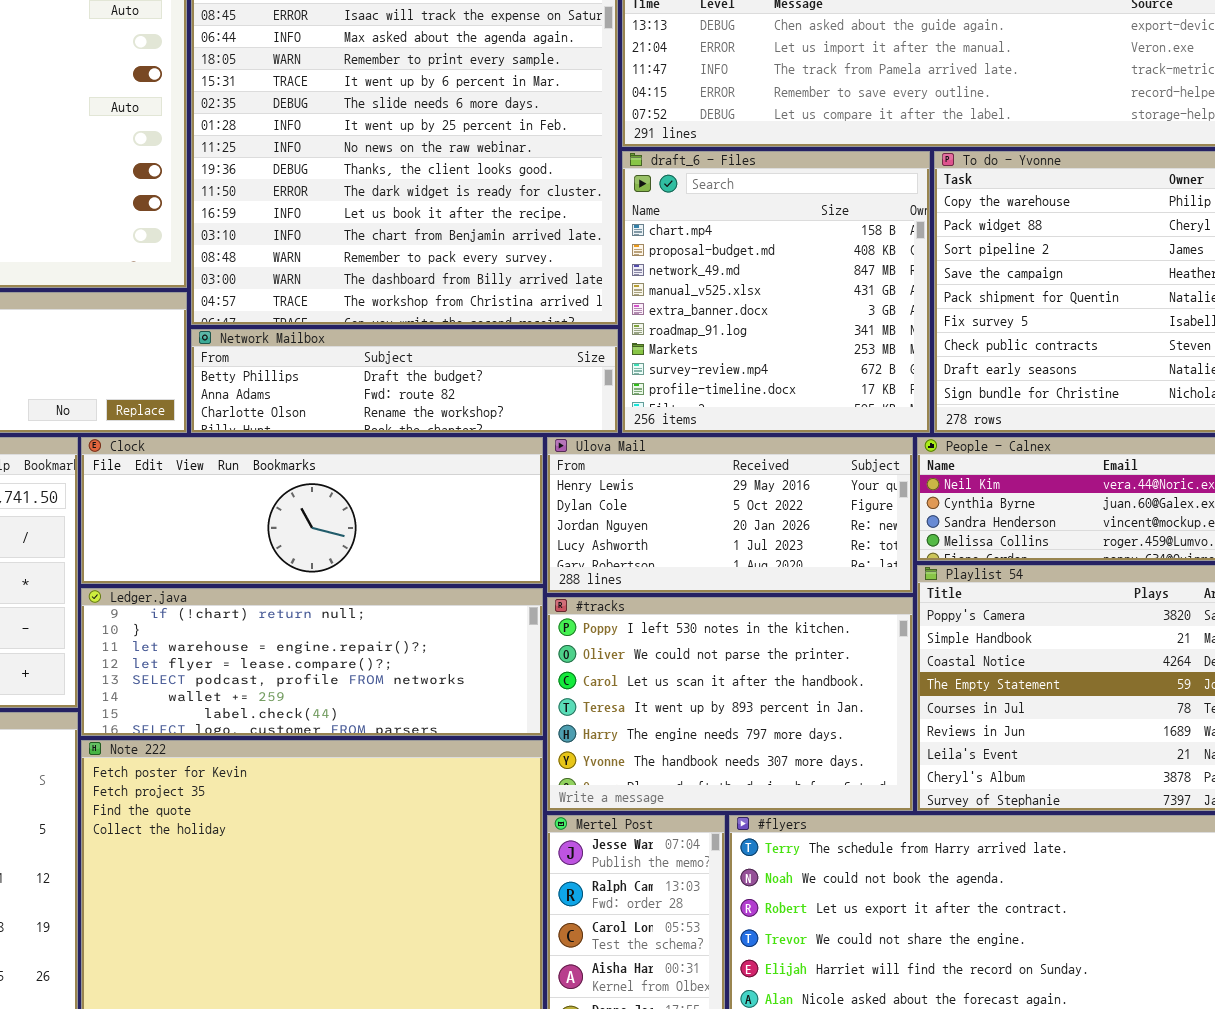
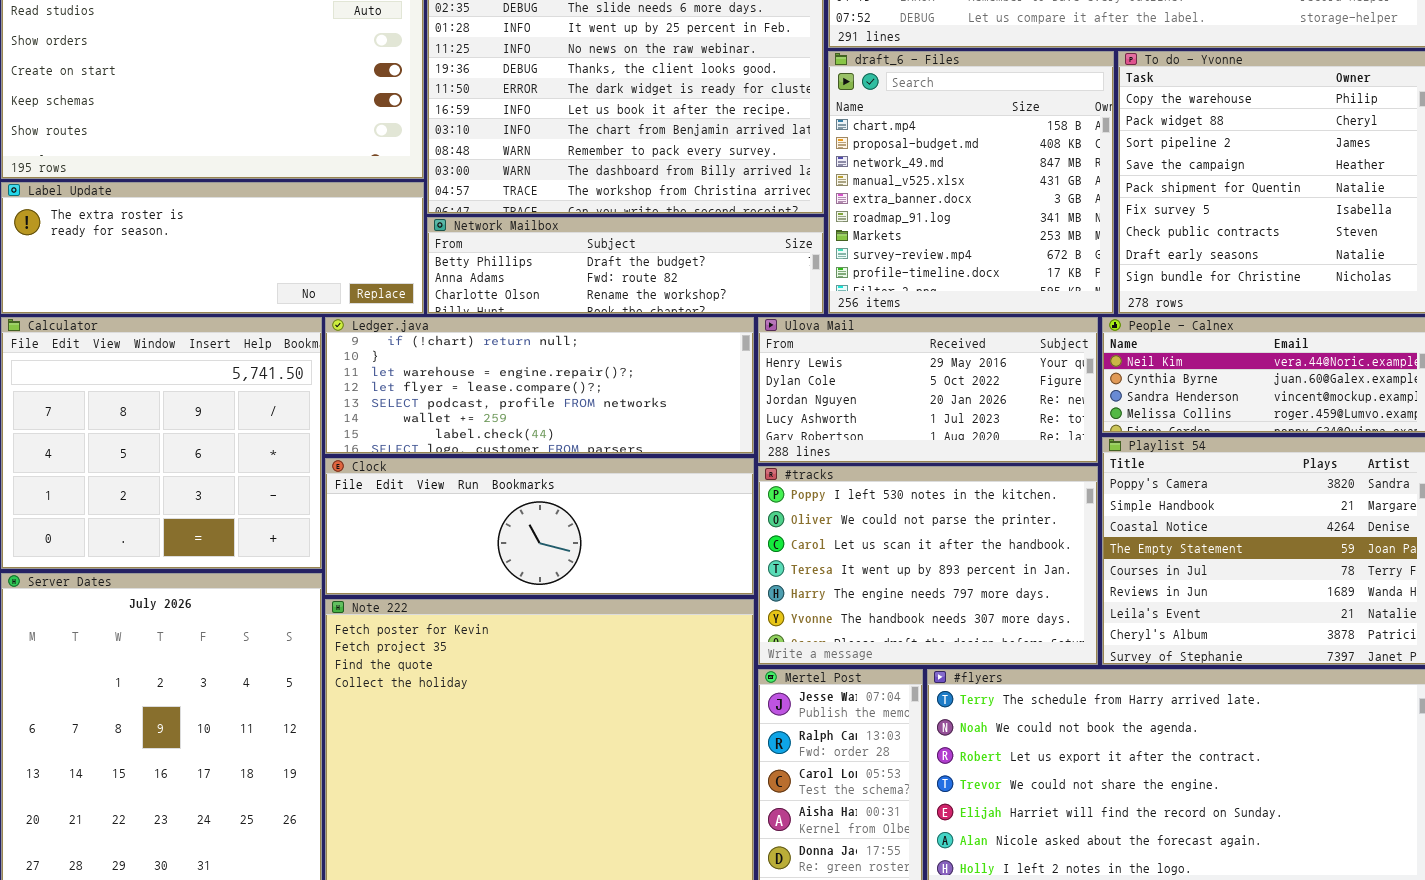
Clock: [81,437,543,584] -> [325,458,754,595], moved
Ledger.java: [81,588,543,736] -> [325,317,754,454], moved

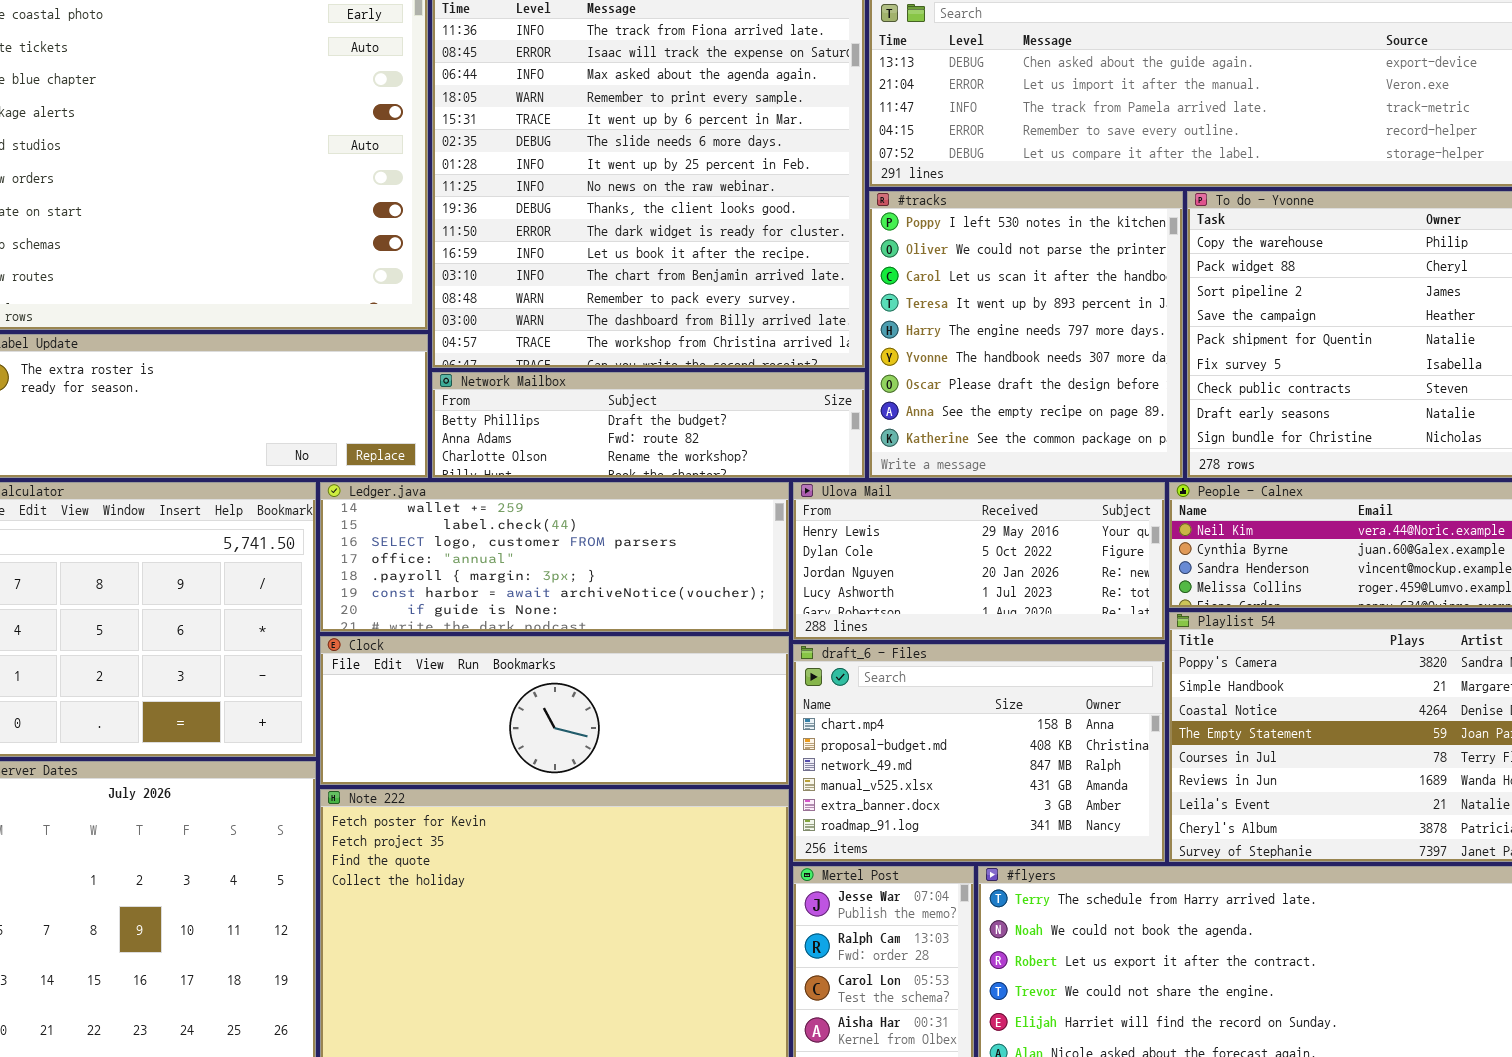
draft_6 - Files: [828,51,1114,314] -> [793,644,1165,862], moved, resized
Ledger.java: [325,317,754,454] -> [320,482,789,632], scrolled down 5 rows
#tracks: [758,466,1098,665] -> [869,191,1183,478], moved, resized

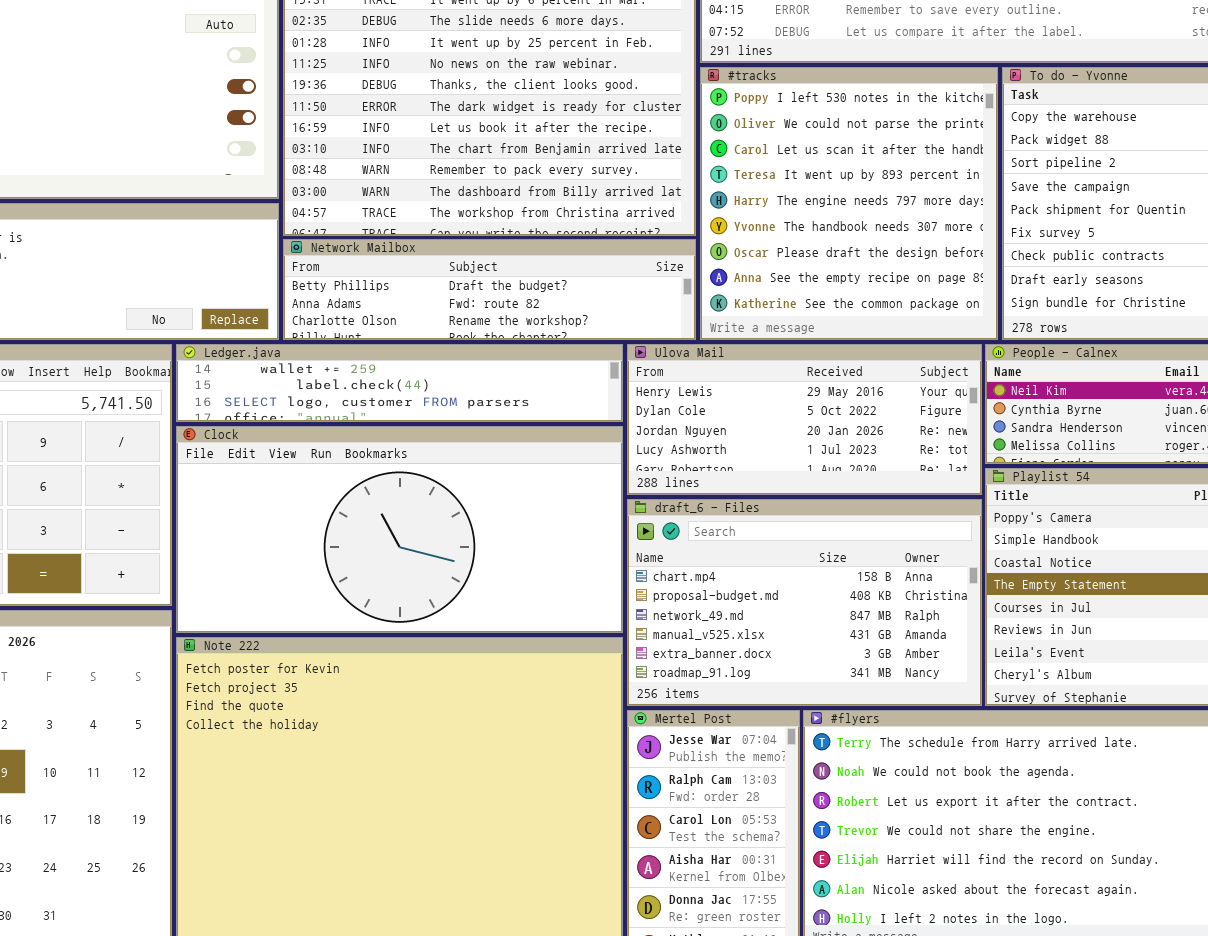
Ledger.java: [320,482,789,632] -> [176,344,623,422], resized
Clock: [320,636,789,785] -> [176,426,623,633], resized

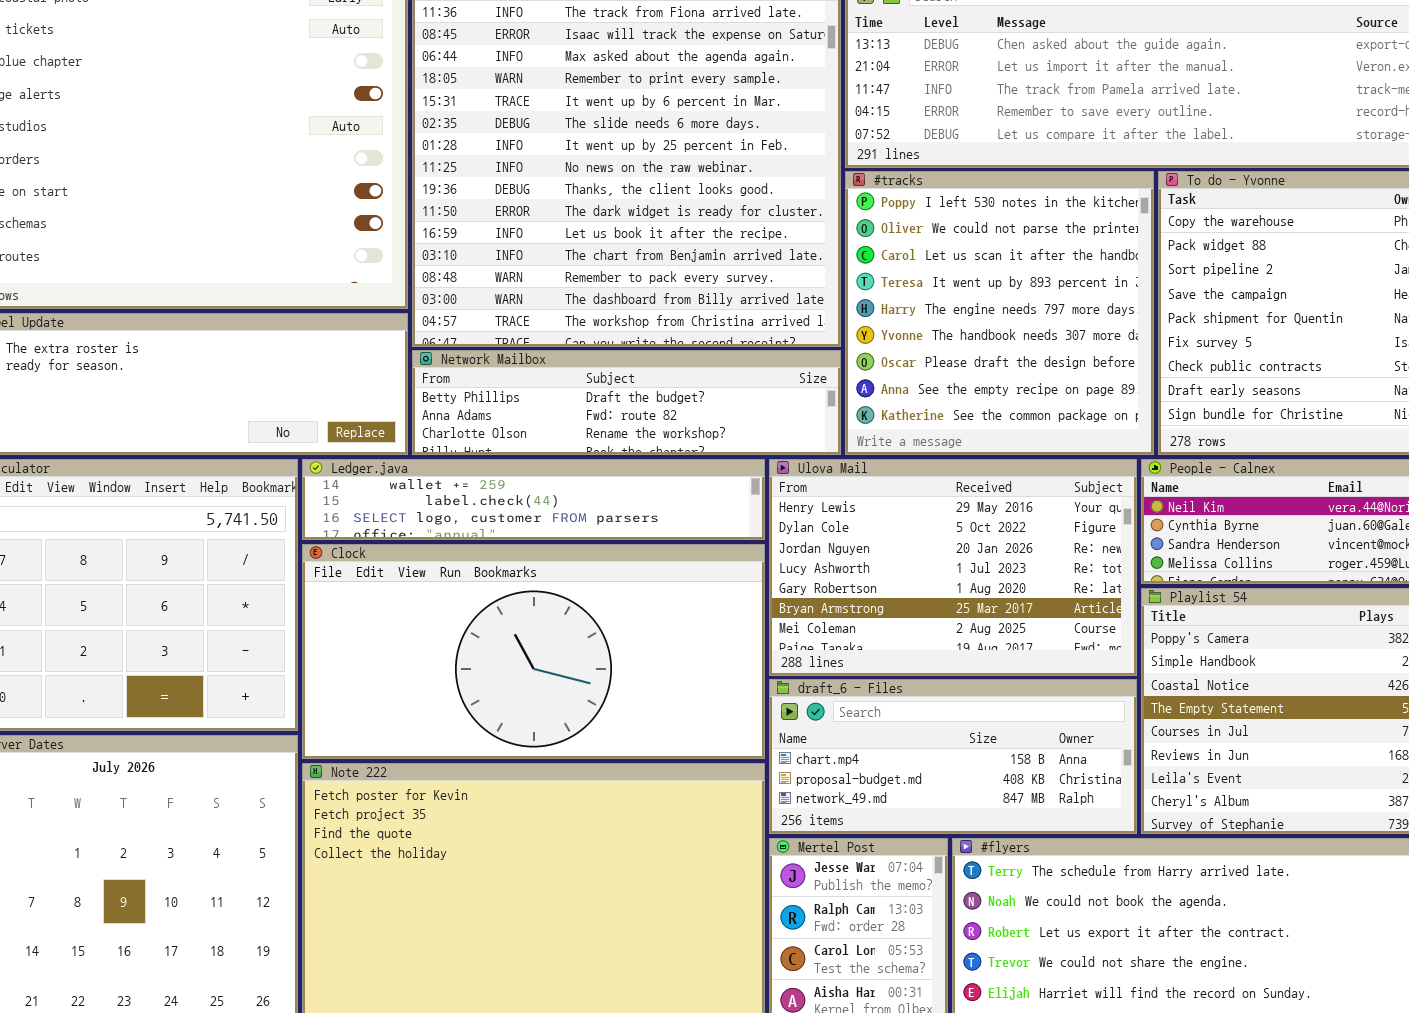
Ulova Mail: [627,344,982,495] -> [769,459,1137,676], resized
draft_6 - Files: [627,499,982,706] -> [769,679,1137,834], resized

